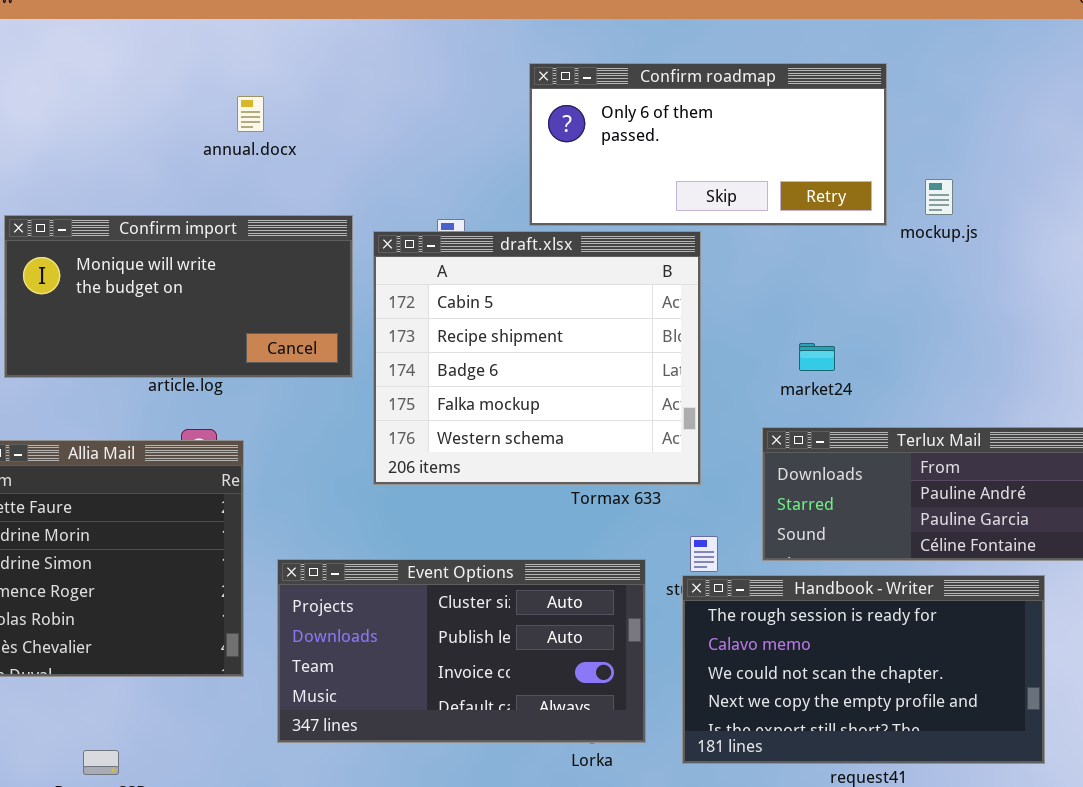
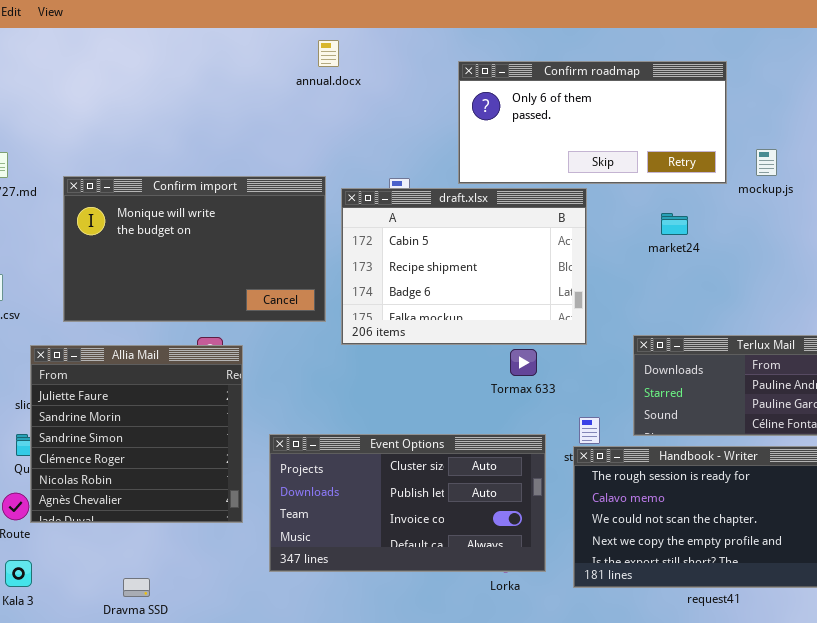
annual.docx: [237,96,264,132] -> [318,40,339,67], moved
Confirm import: [4,215,353,378] -> [63,176,326,322], resized
draft.xlsx: [373,231,701,485] -> [341,188,587,345], resized
market24: [799,343,835,371] -> [661,213,688,235], moved

